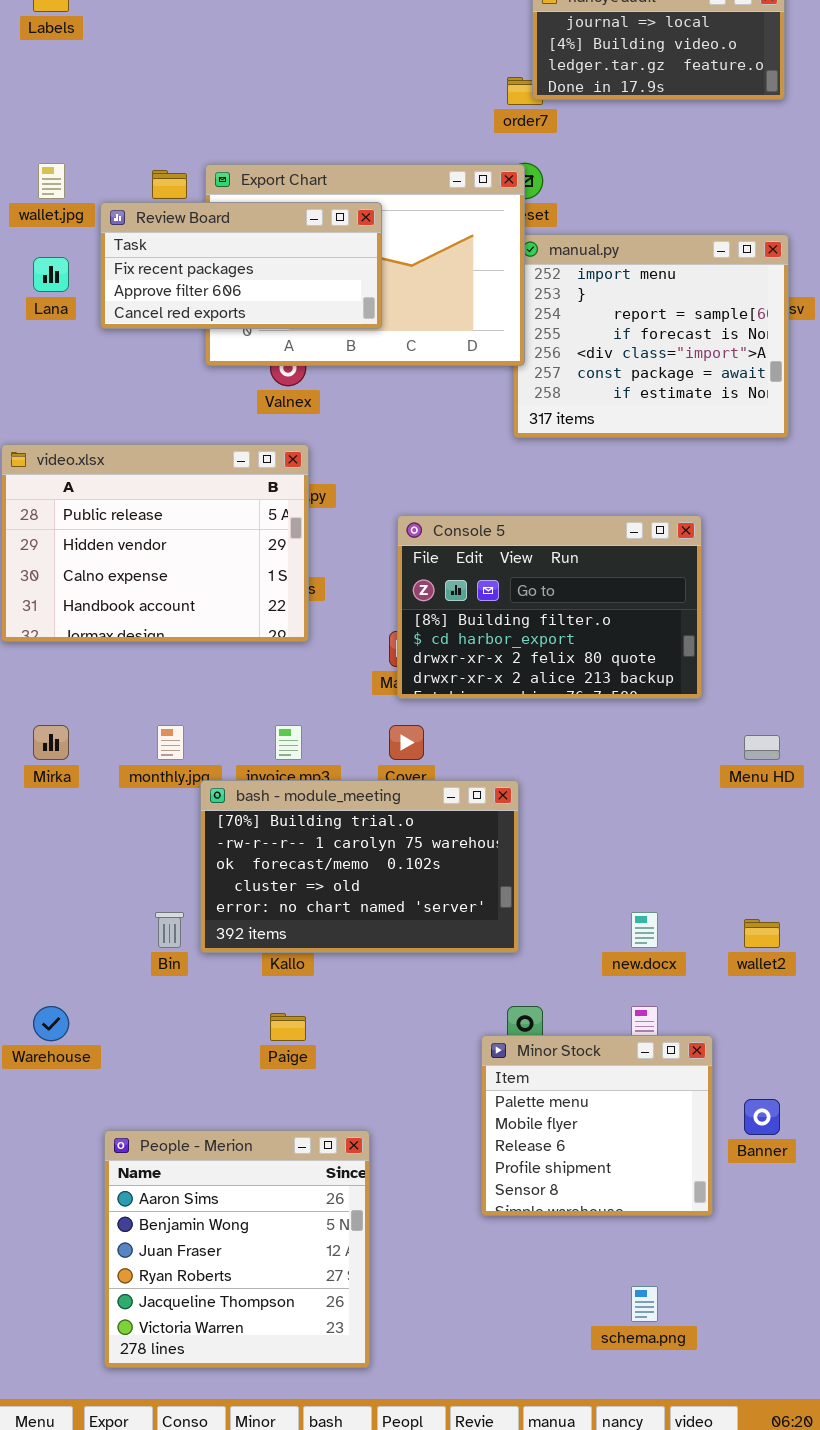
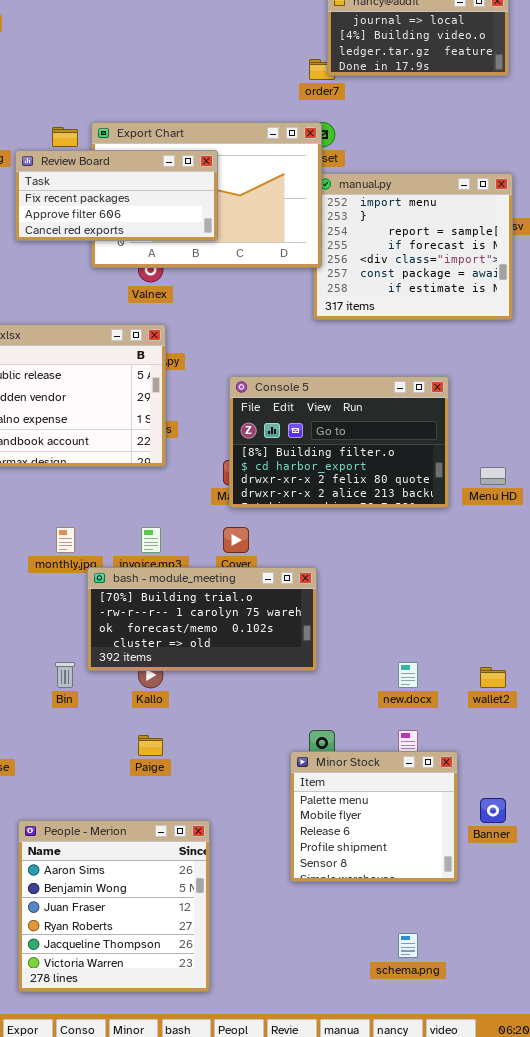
Menu HD: [744,735,780,760] -> [480,467,506,485], moved
bash - module_meeting: [200,780,519,953] -> [87,567,317,671], resized

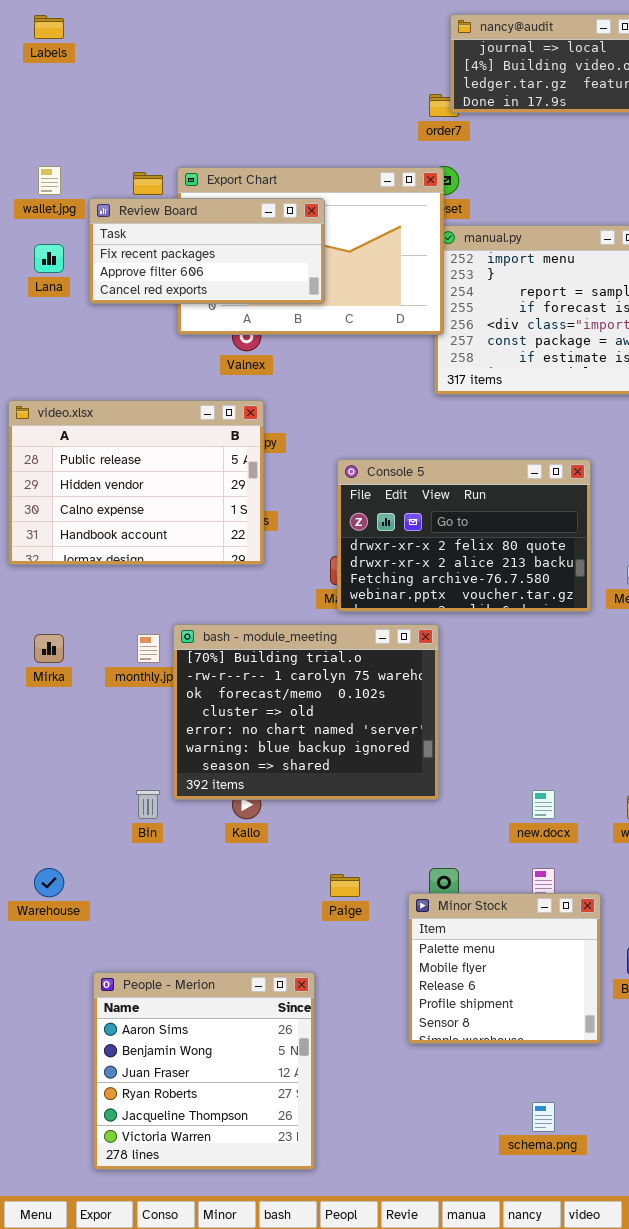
Console 5: [229,376,449,508] -> [337,459,591,612], scrolled down 2 rows
bash - module_meeting: [87,567,317,671] -> [173,624,439,800], resized
Paige: [138,735,163,756] -> [330,874,360,897], moved

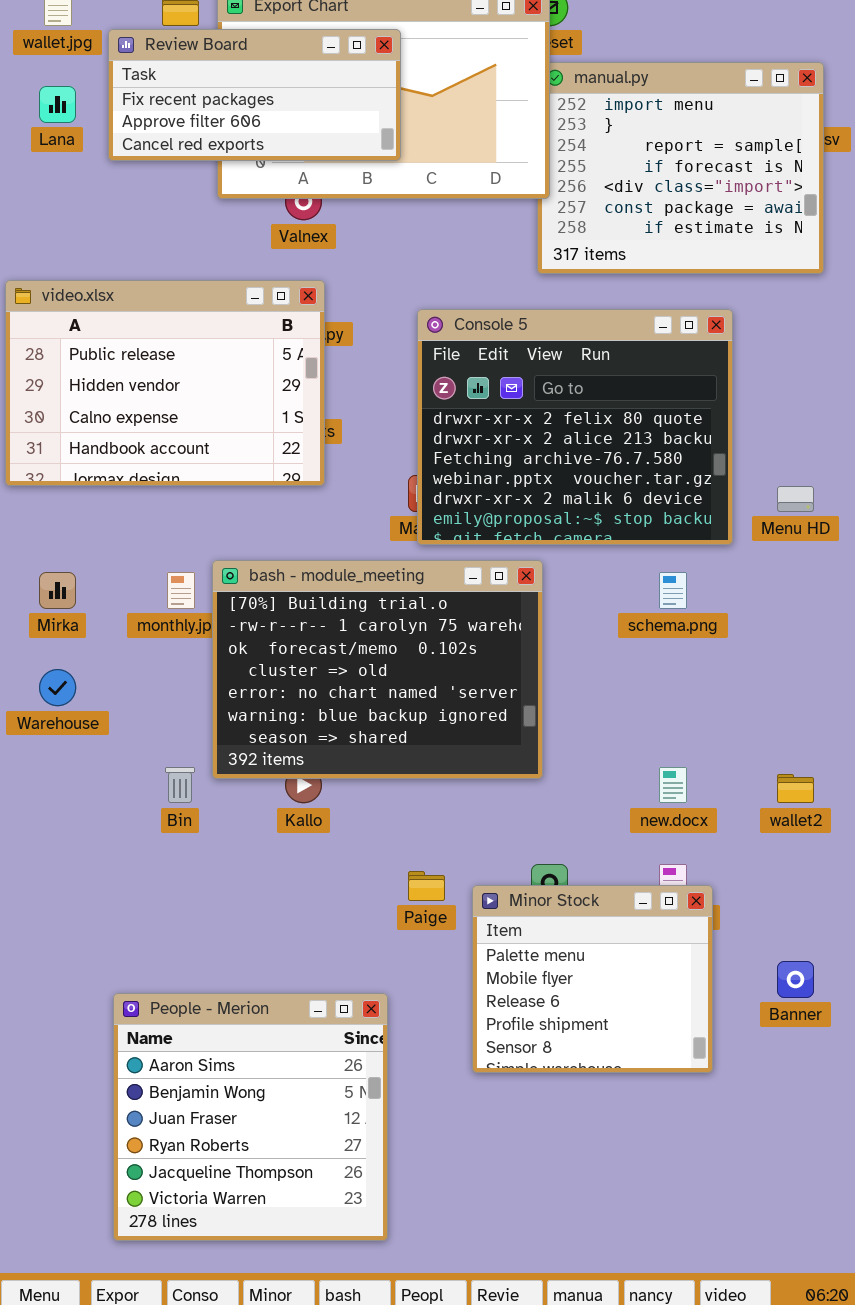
Console 5: [337,459,591,612] -> [417,309,733,545], resized
Warehouse: [34,868,64,897] -> [39,669,76,706], moved
Minor Stock: [408,893,601,1044] -> [472,885,713,1073], moved
schema.png: [532,1102,555,1132] -> [659,572,687,609], moved

